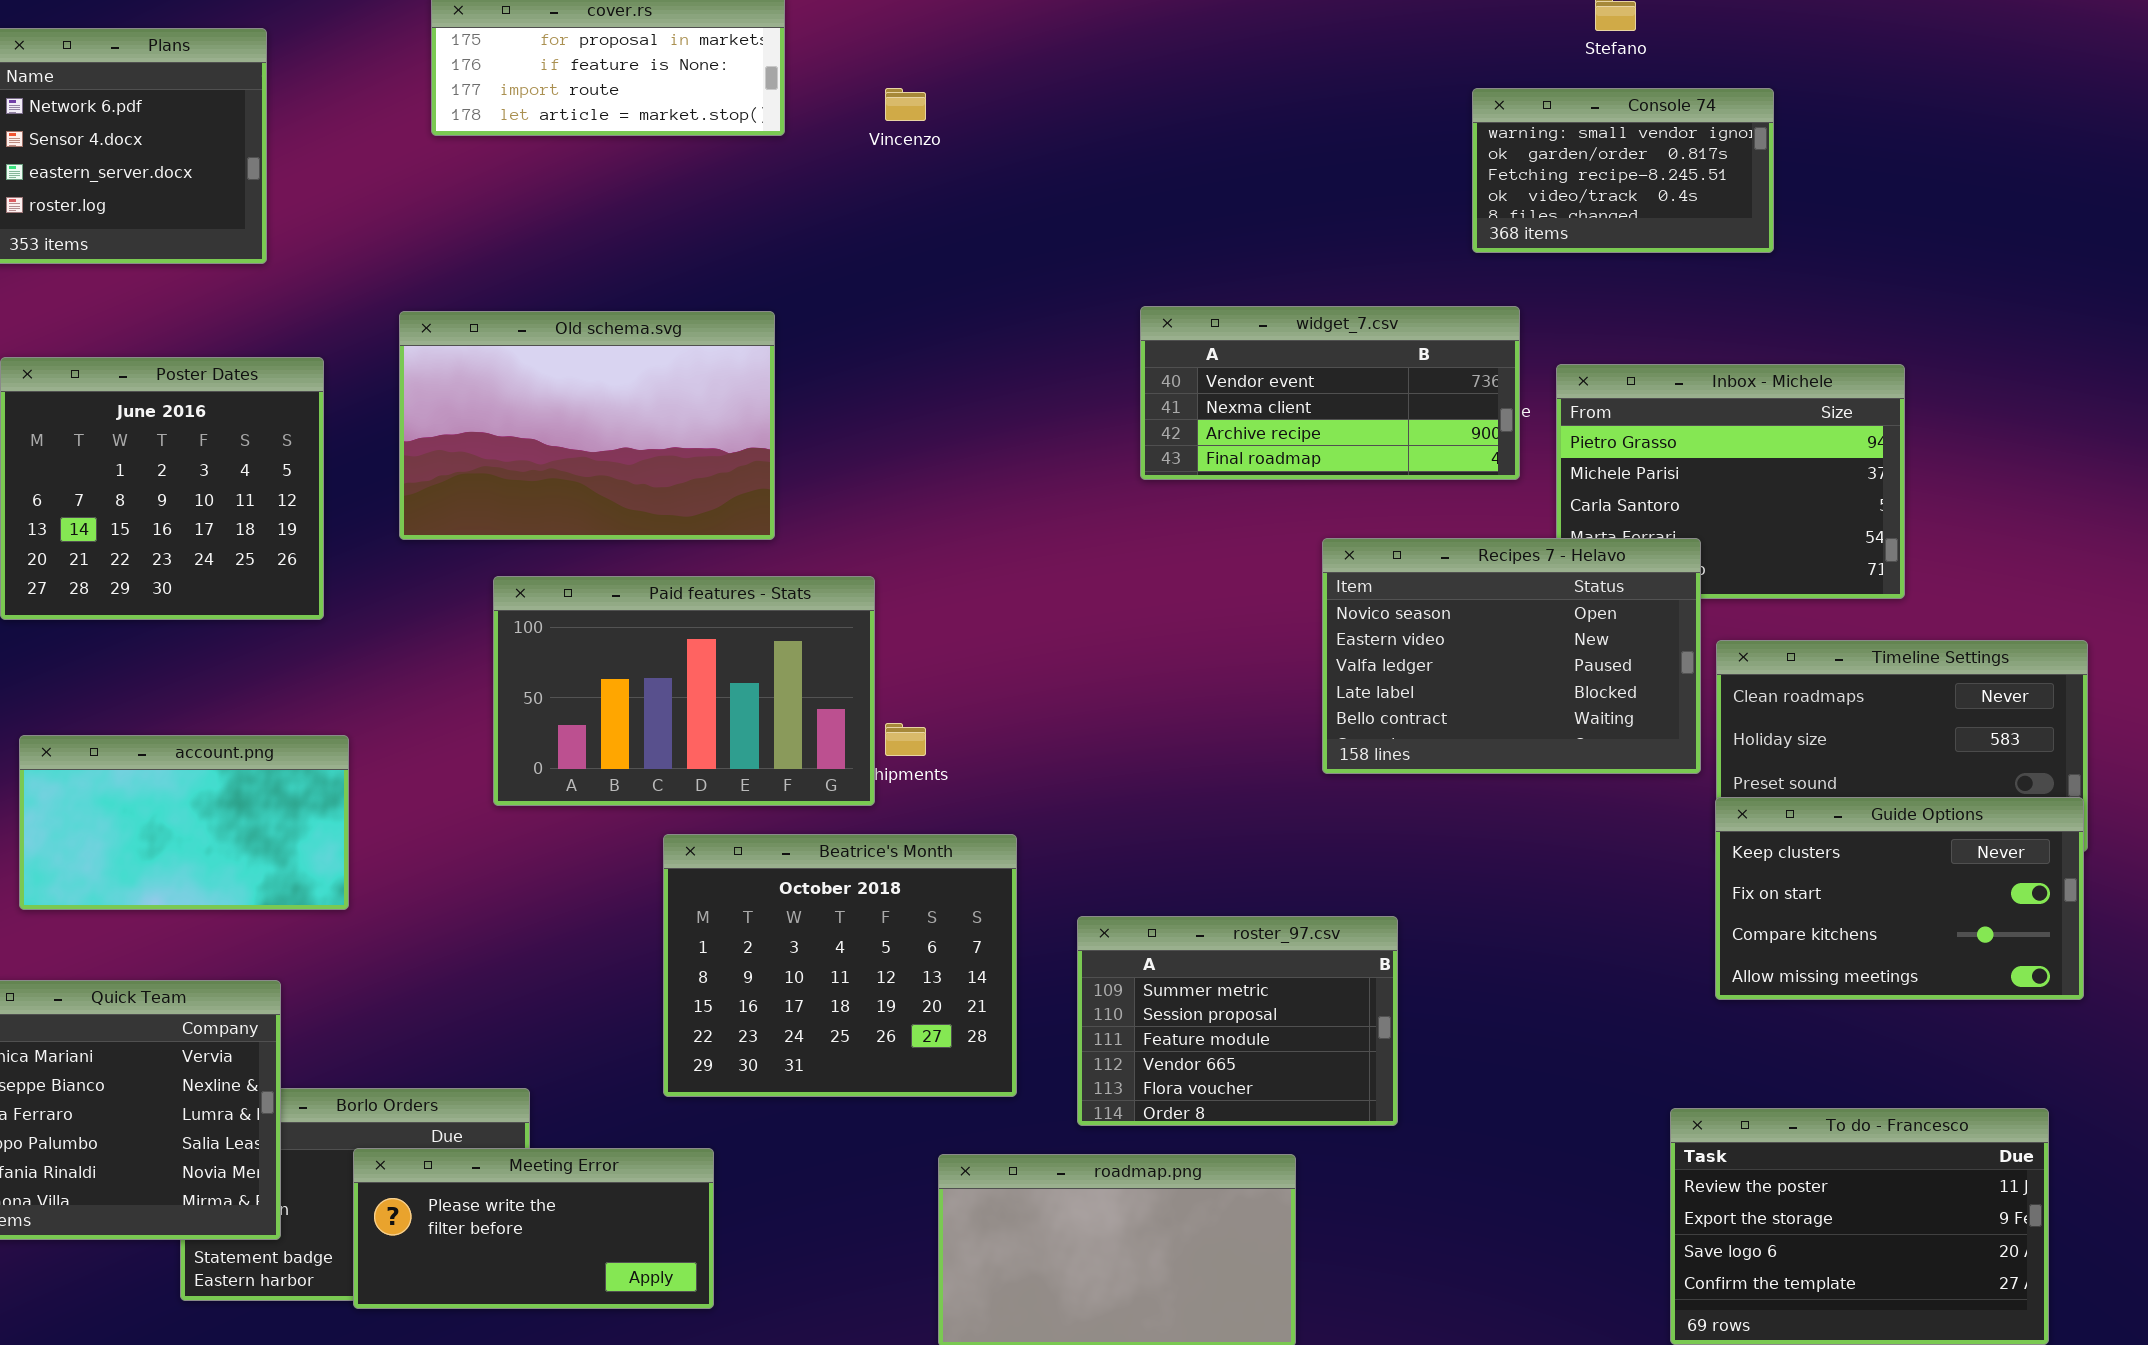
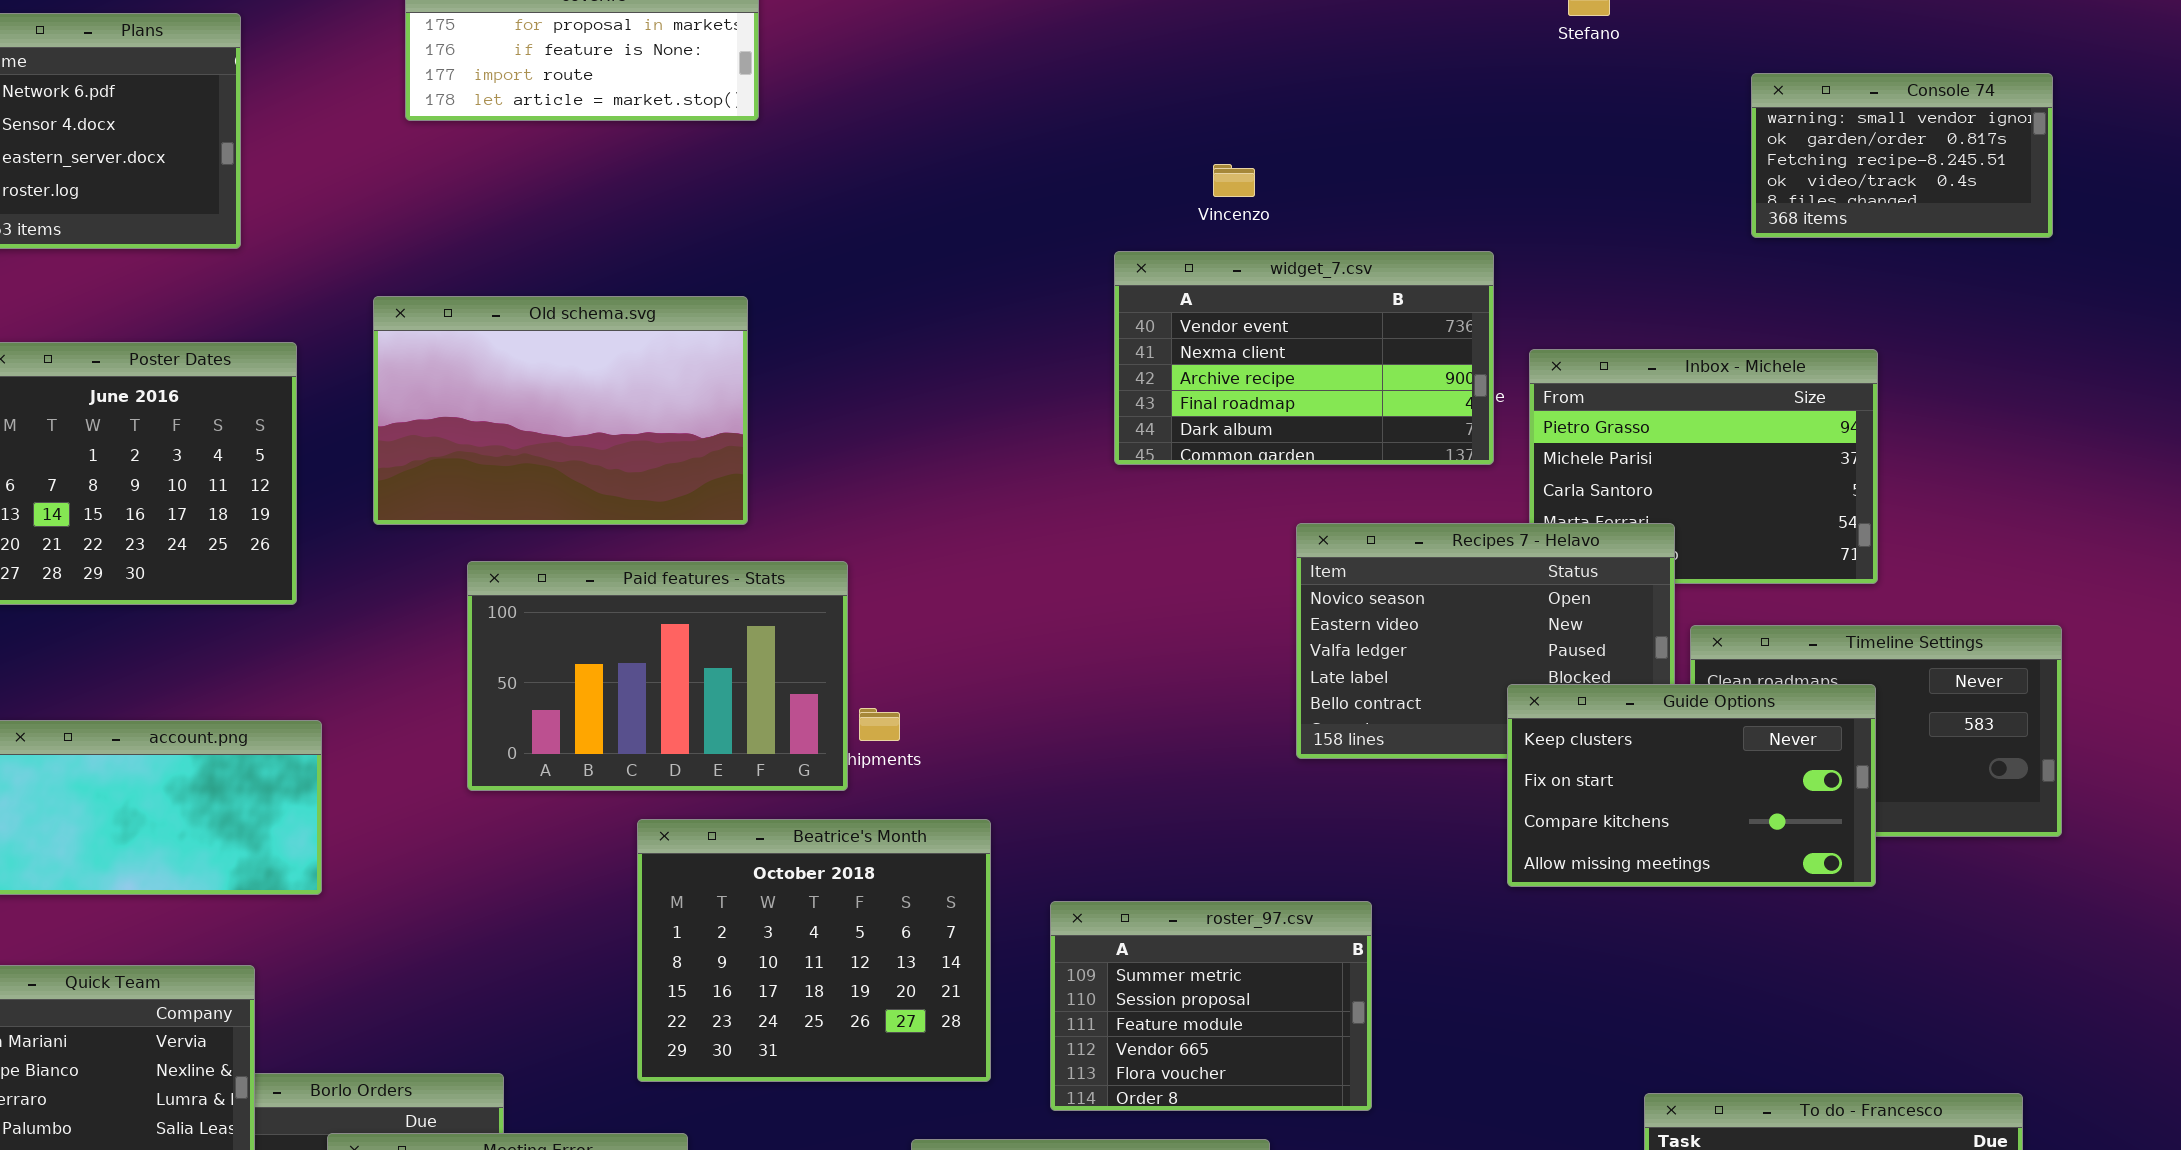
Vincenzo: [885,88,926,121] -> [1213,164,1255,197], moved
Console 74: [1472,88,1774,253] -> [1751,73,2053,238], moved
widget_7.csv: [1140,306,1520,480] -> [1114,251,1494,465], resized
Guide Options: [1715,797,2084,1000] -> [1507,684,1876,887], moved

